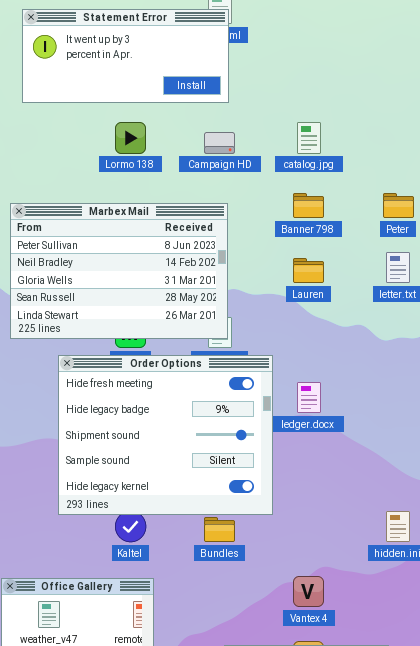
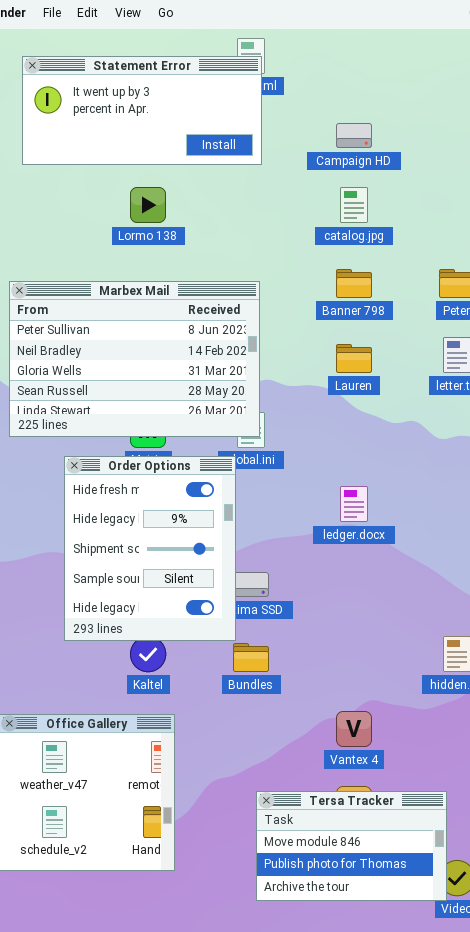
Campaign HD: [204,132,235,154] -> [336,123,372,148], moved
Order Options: [58,355,273,515] -> [64,456,236,641], resized

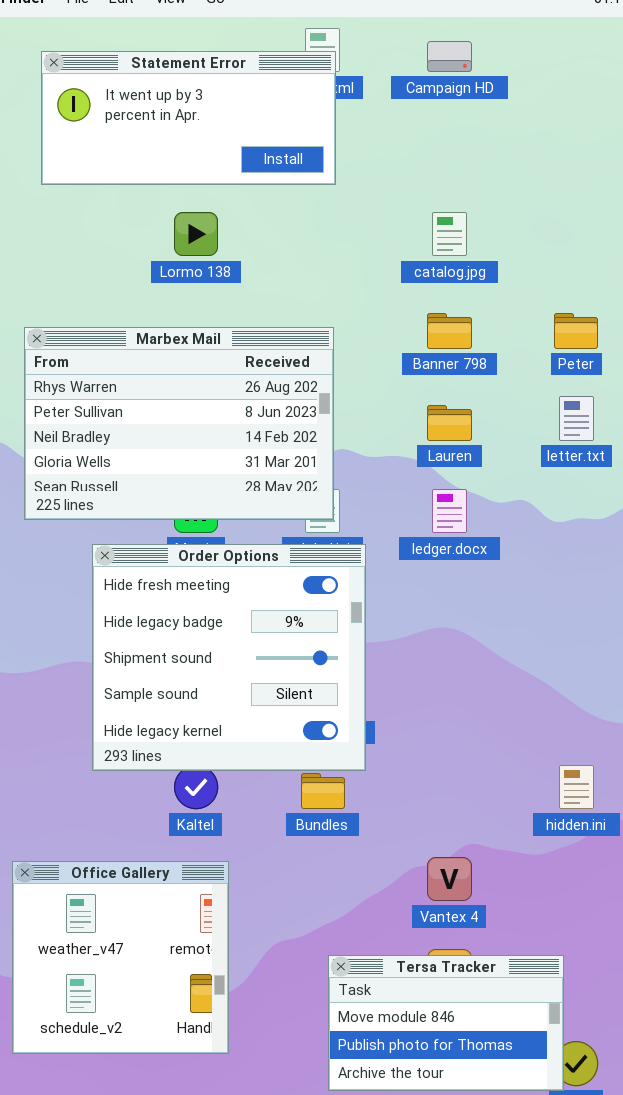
Campaign HD: [336,123,372,148] -> [427,41,472,72], moved
Marbex Mail: [9,281,260,437] -> [24,327,334,520], scrolled up 1 row
Order Options: [64,456,236,641] -> [92,544,366,771], resized
ledger.docx: [340,486,368,522] -> [432,489,467,533], moved

